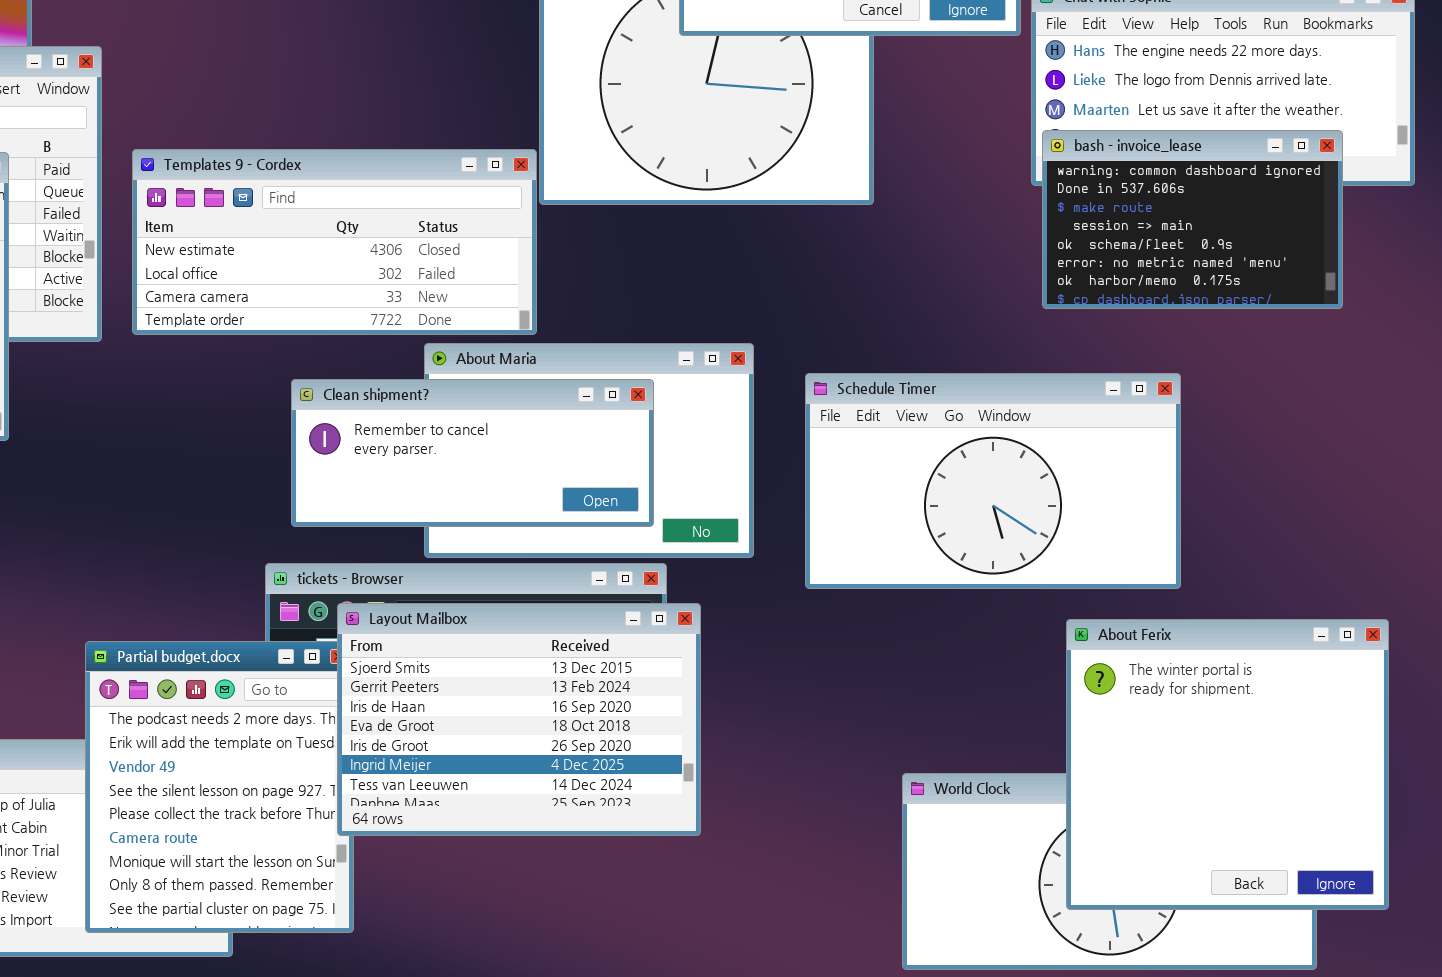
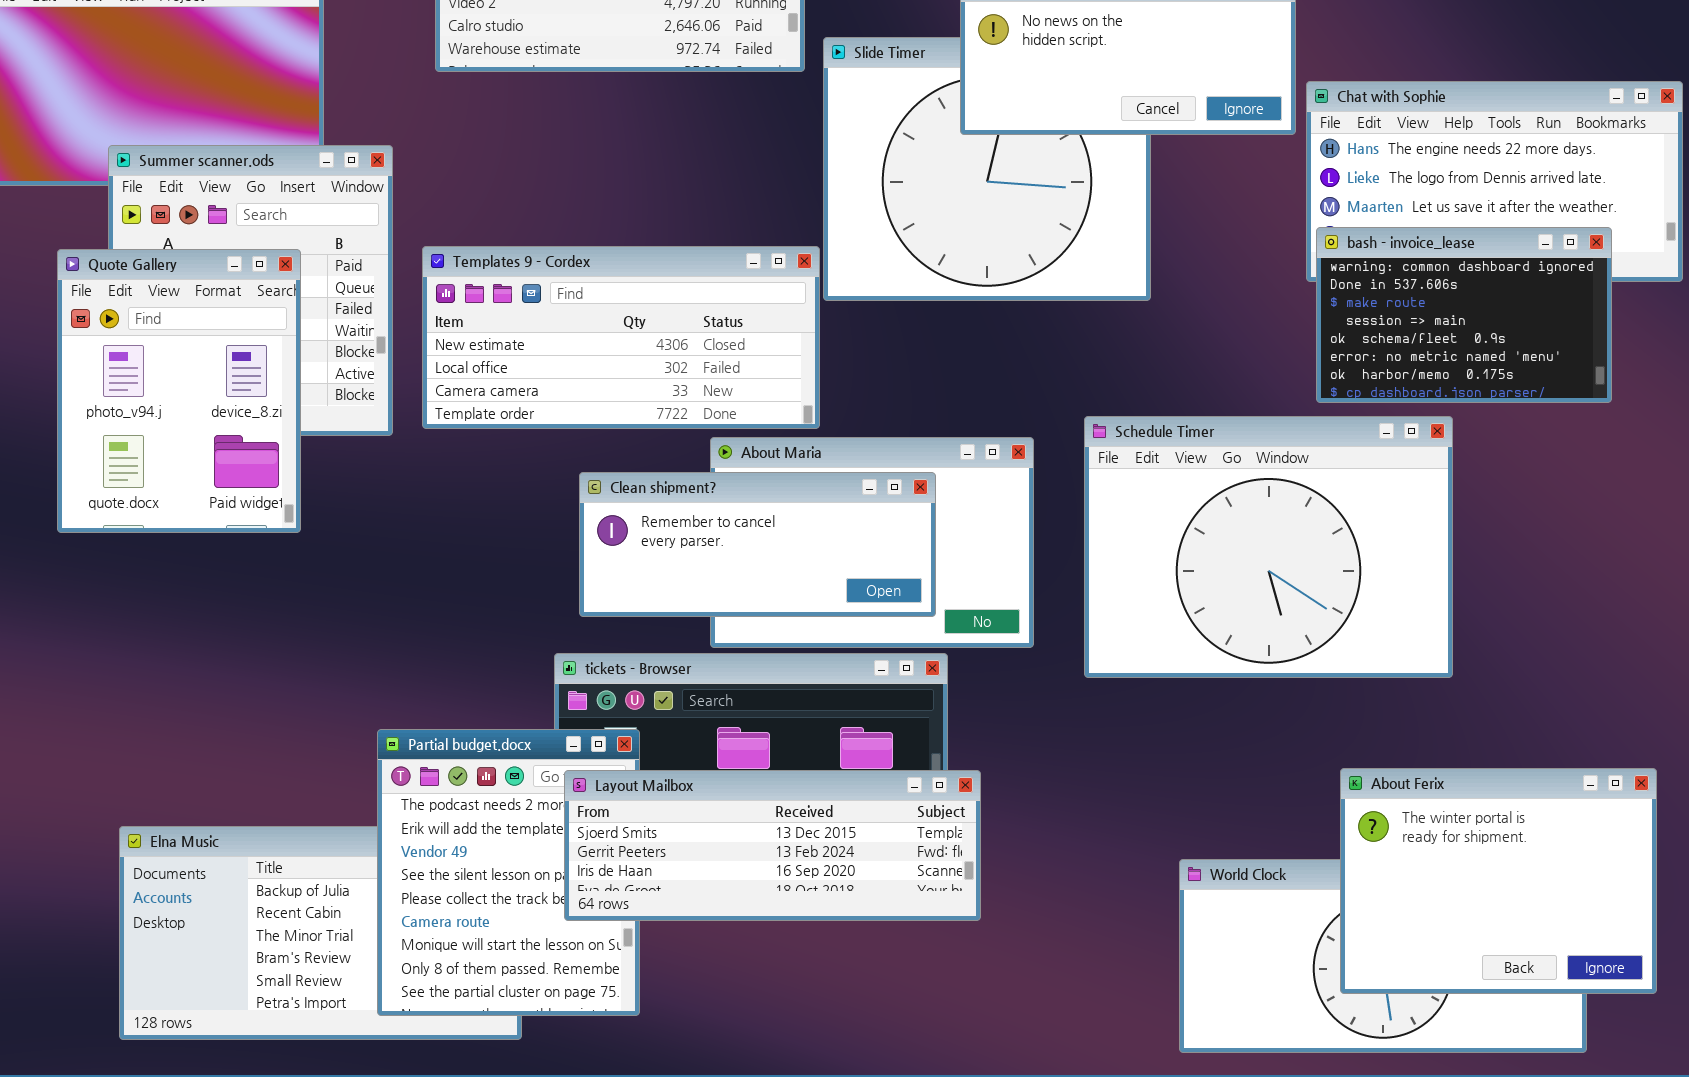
Schedule Timer: [805,373,1181,589] -> [1084,416,1453,678], resized
Layout Mailbox: [337,603,701,836] -> [564,770,981,921], resized
About Ferix: [1066,619,1389,910] -> [1340,768,1657,994], resized

